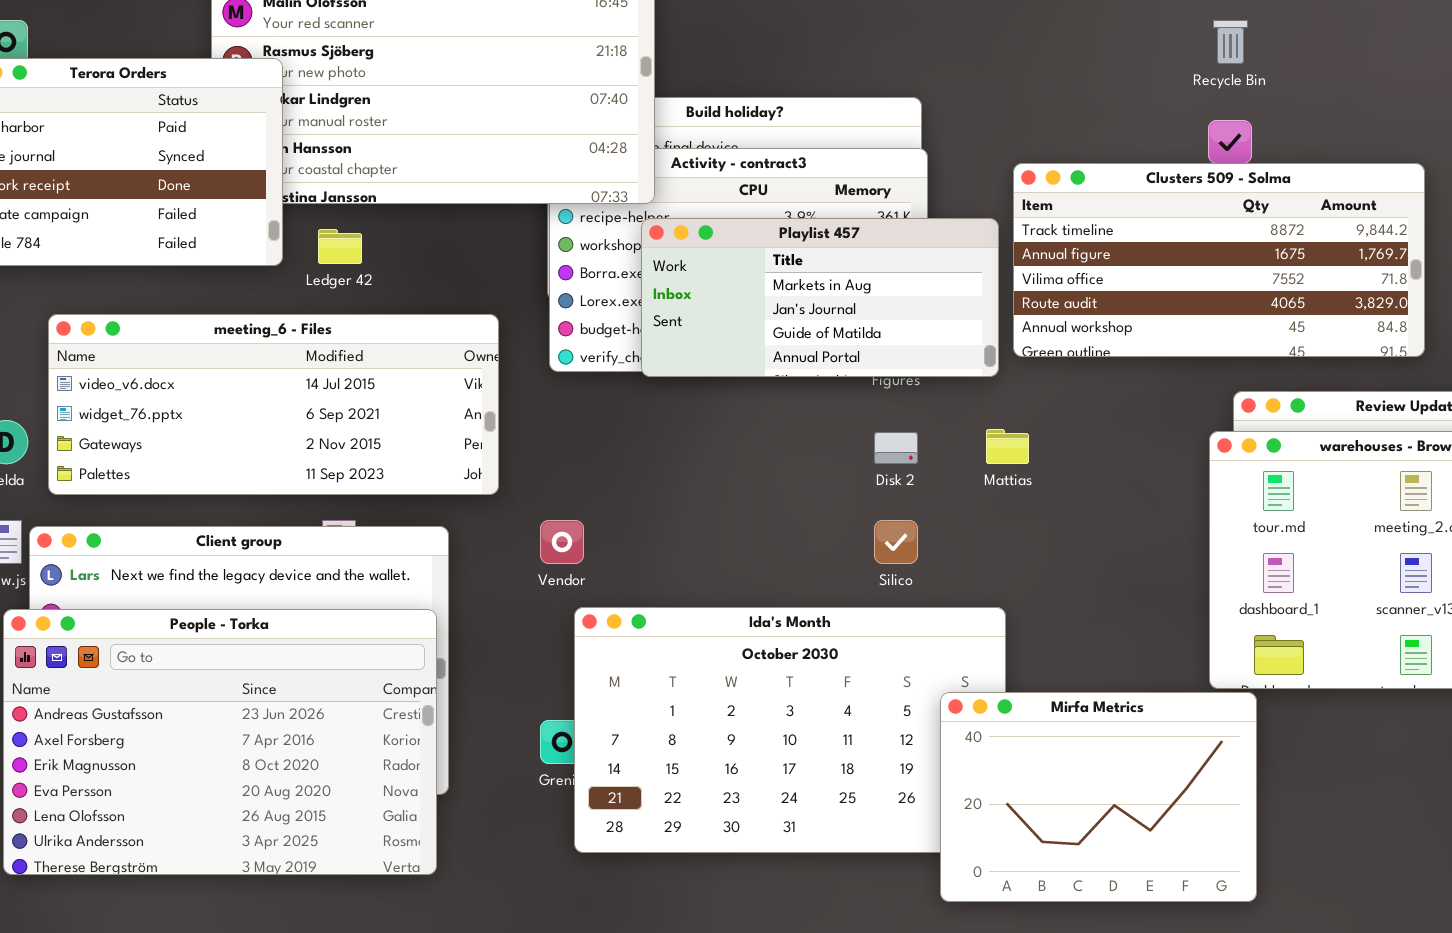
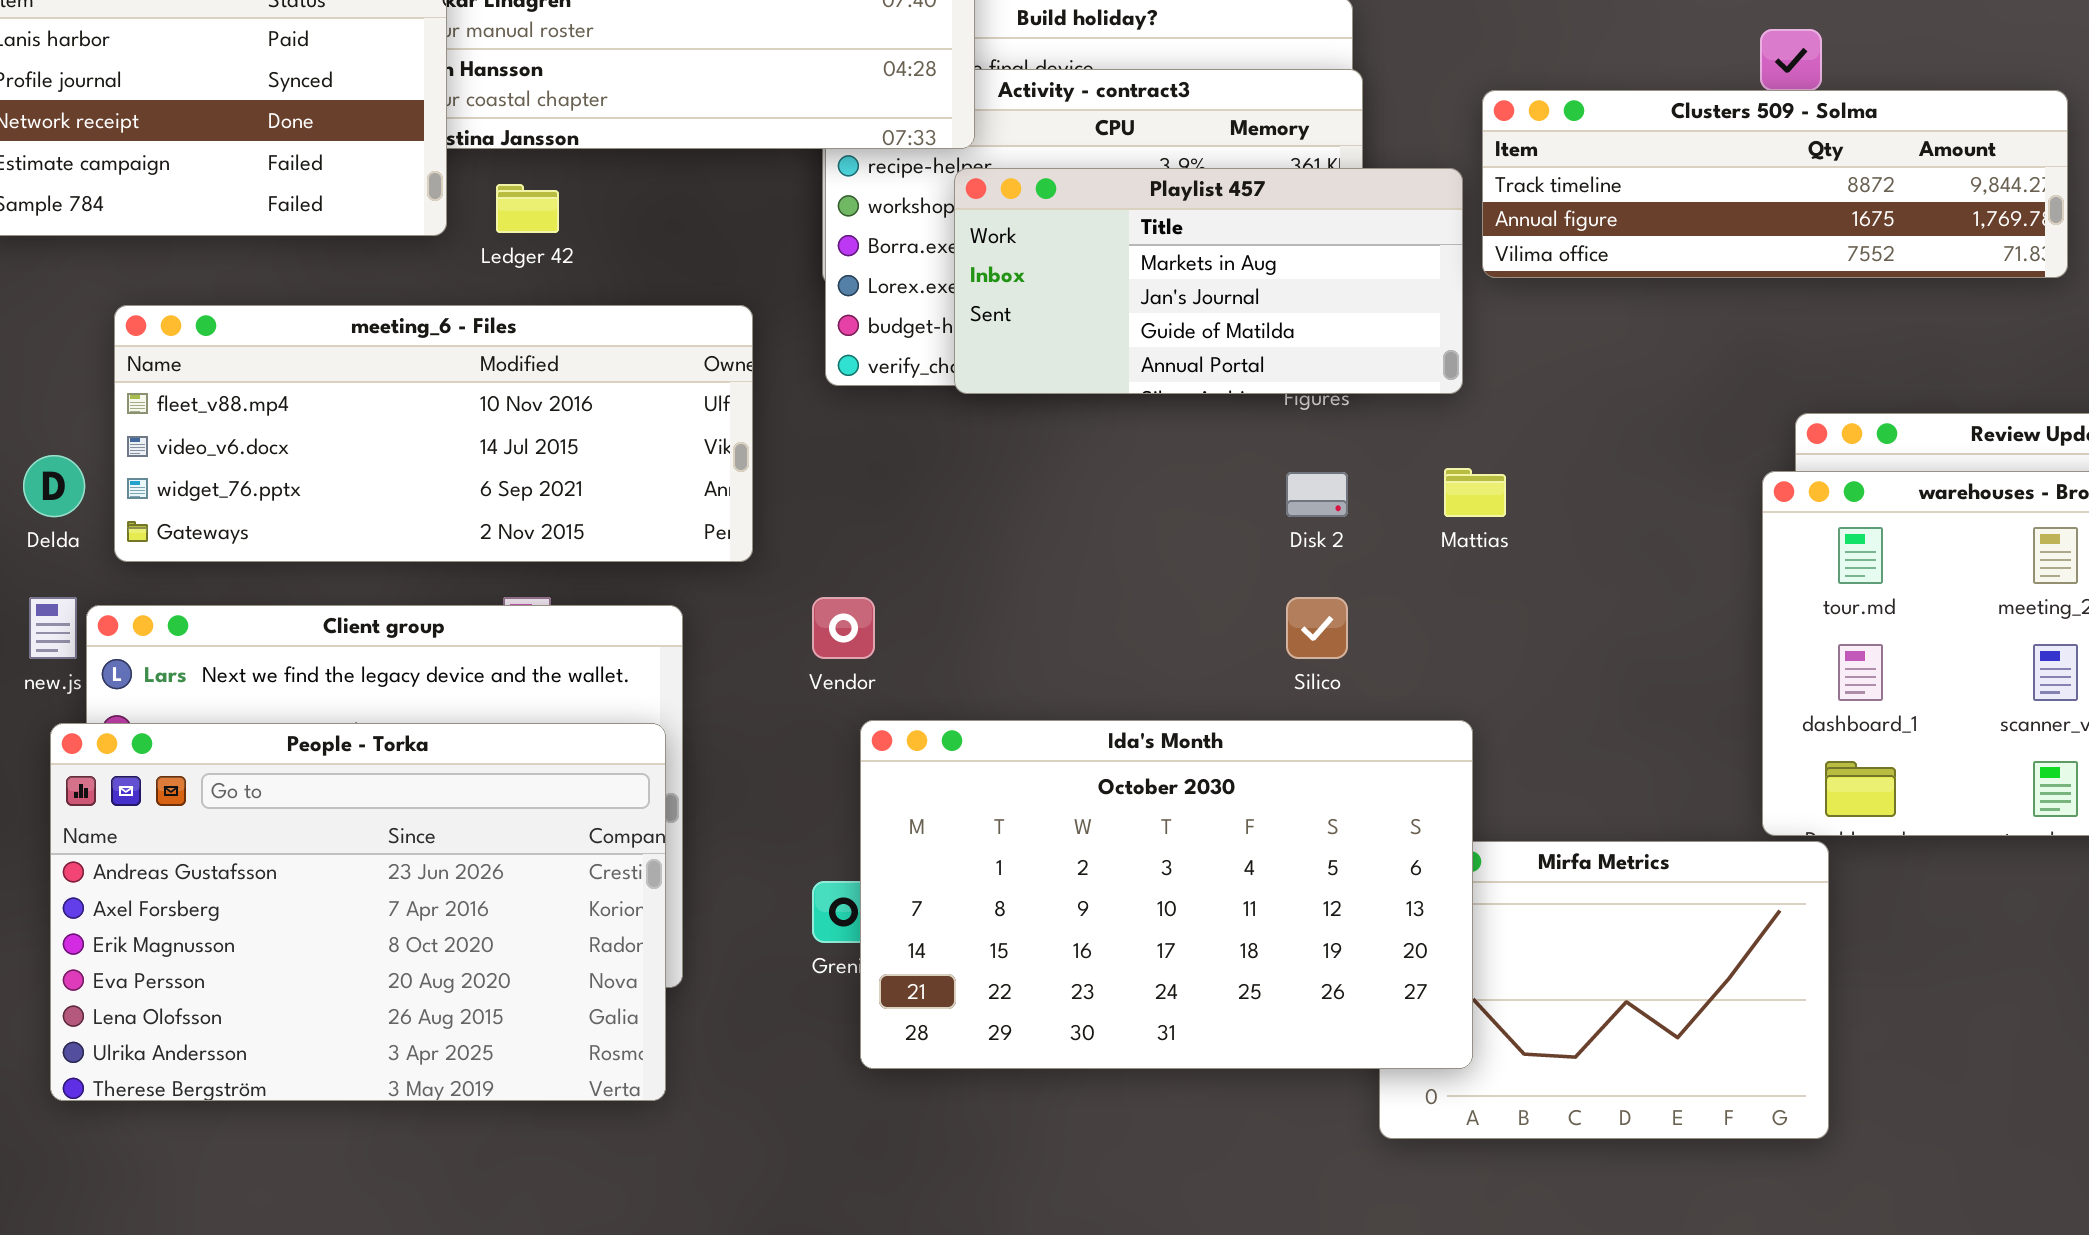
Clusters 509 - Solma: [1013,163,1425,357] -> [1482,90,2068,278], resized
meeting_6 - Files: [48,314,499,495] -> [114,305,753,562], scrolled up 1 row
Ida's Month: [574,607,1006,853] -> [860,720,1473,1069], raised

